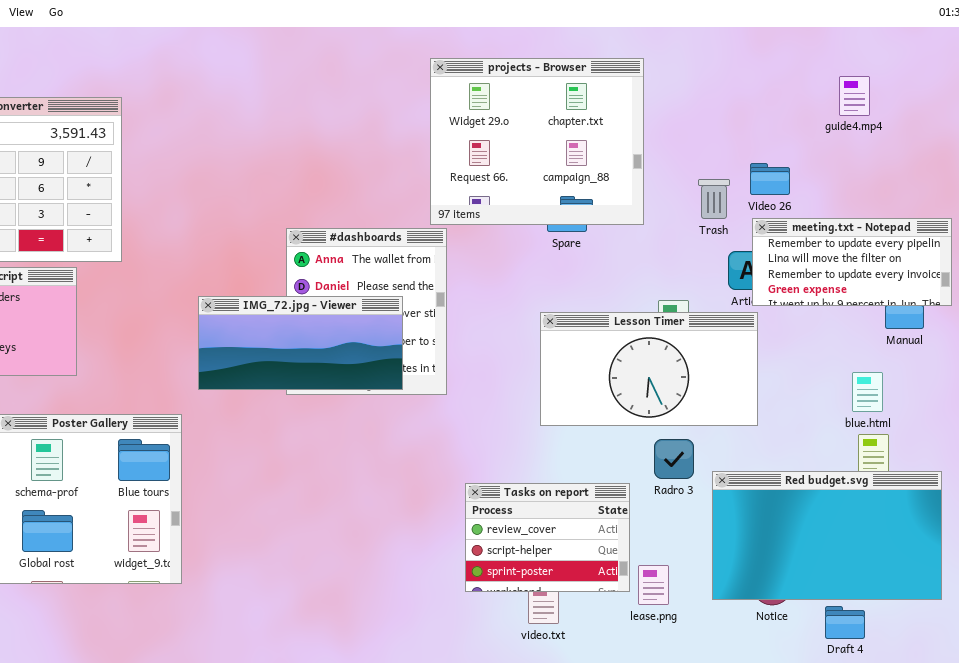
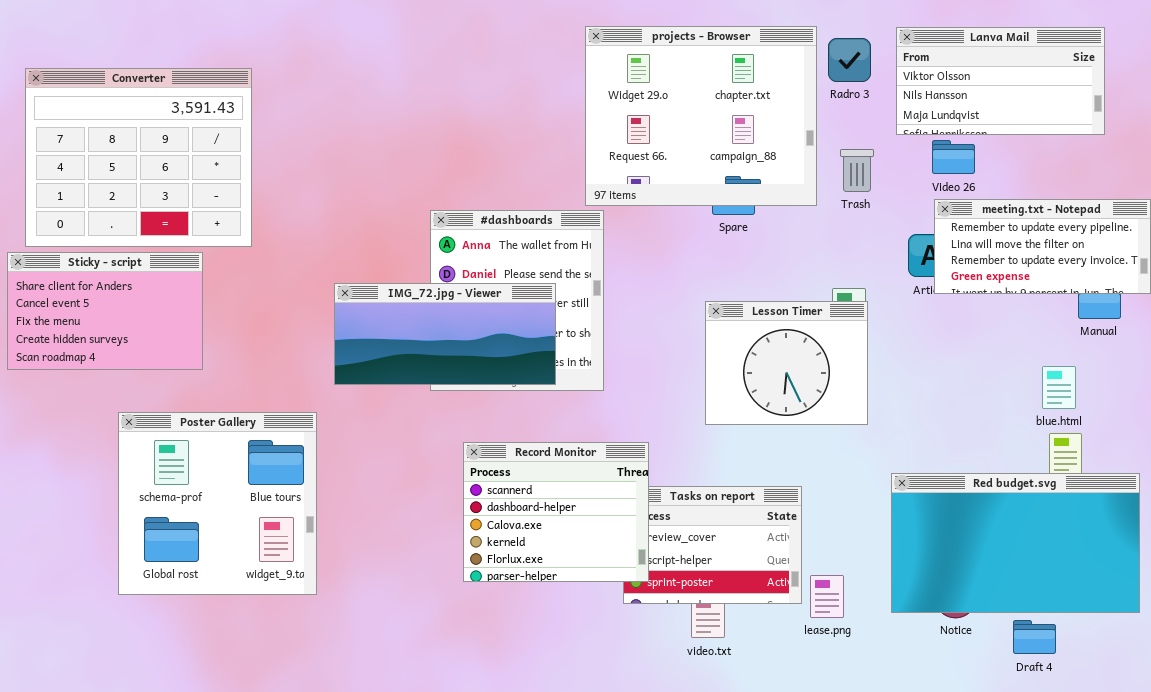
Lanva Mail: none -> [896,27,1105,135], opened
Trash: [698,179,730,219] -> [840,149,874,192], moved
Lesson Timer: [540,312,758,426] -> [705,301,868,425], resized
Radro 3: [654,439,694,479] -> [828,38,871,82], moved
Record Monitor: none -> [463,442,649,582], opened

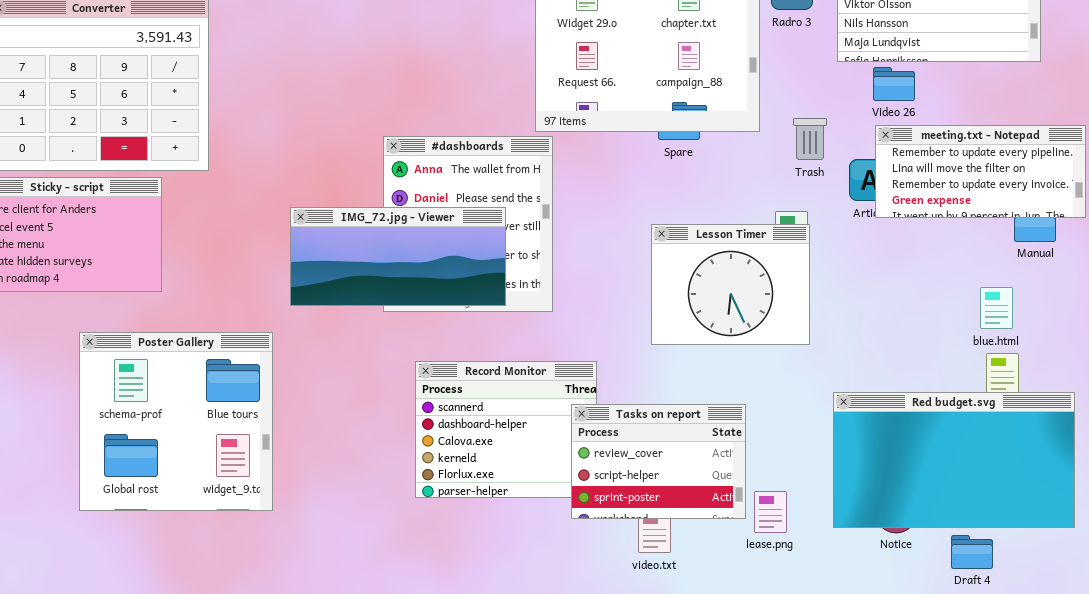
Trash: [840,149,874,192] -> [793,118,827,160], moved
Tasks on report: [623,486,802,604] -> [571,404,746,519], raised

